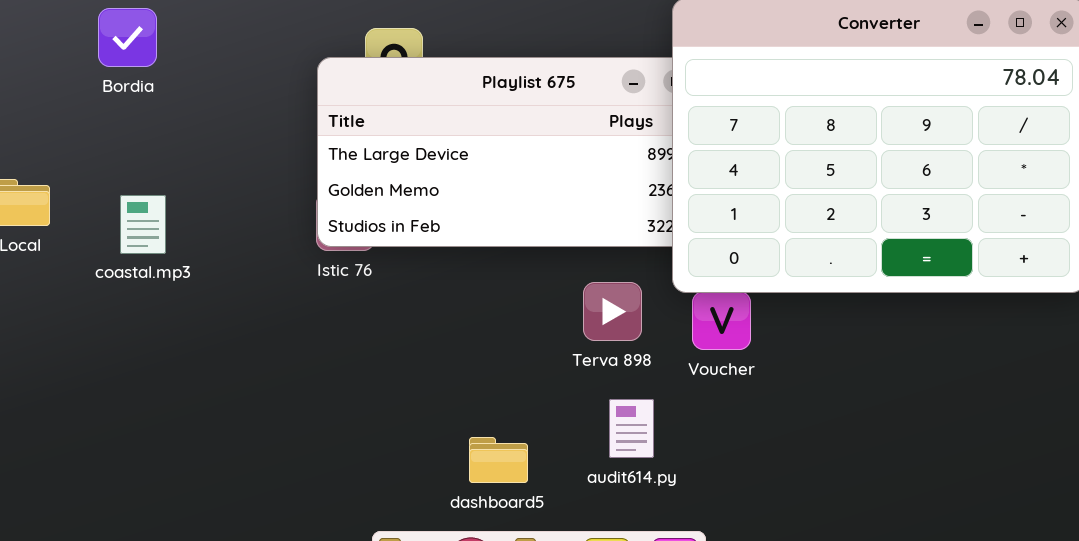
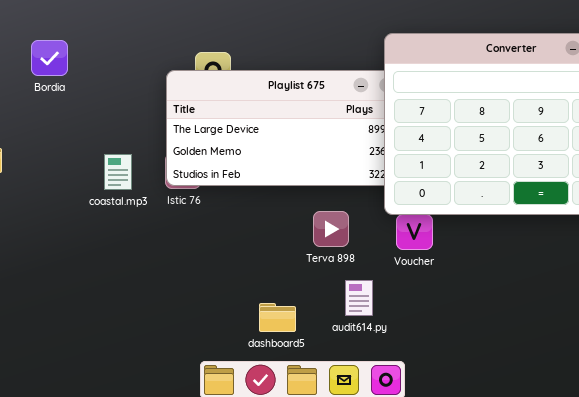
coastal.mp3: [120,195,166,254] -> [104,154,132,190], moved
Terva 898: [583,282,642,341] -> [313,211,349,247], moved

